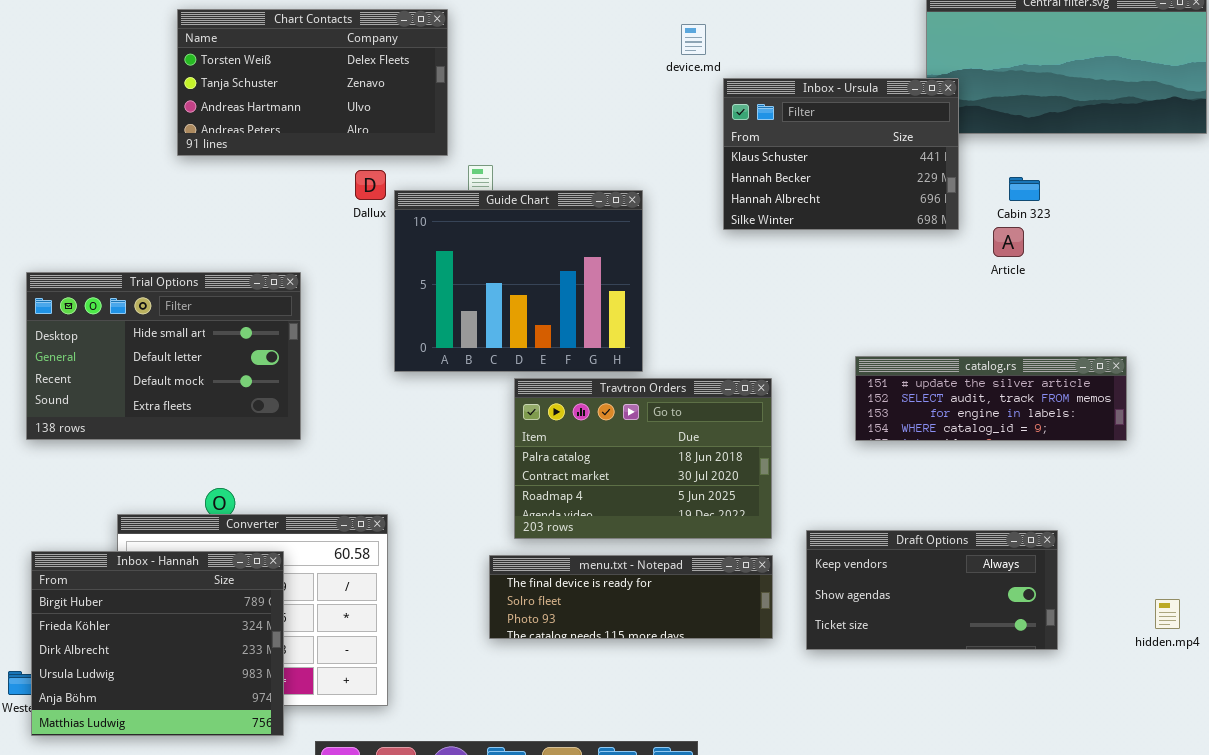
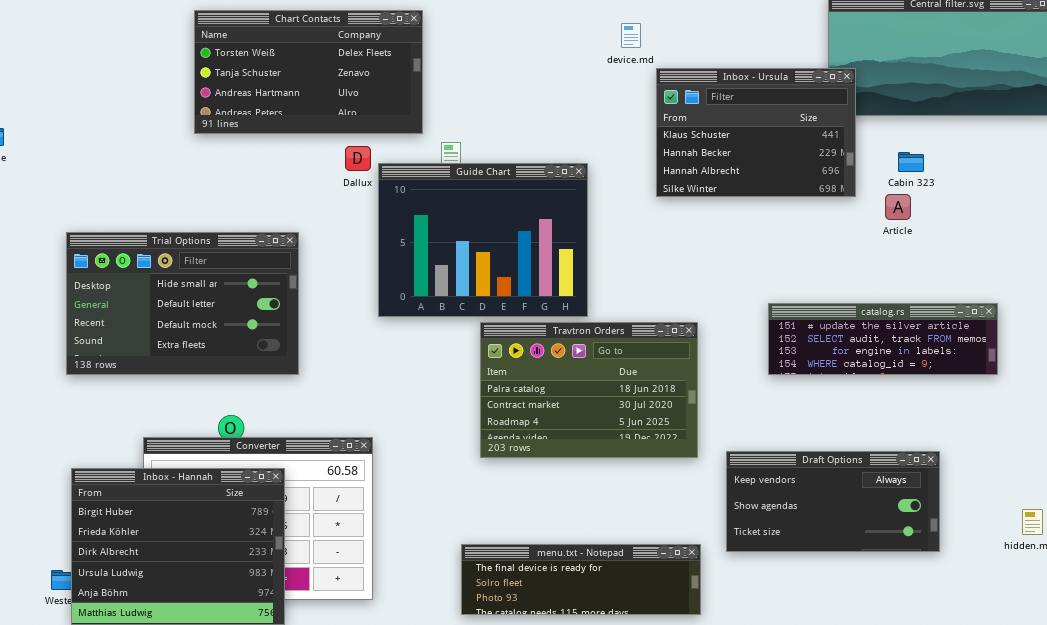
menu.txt - Notepad: [489,555,773,639] -> [461,544,701,615], moved

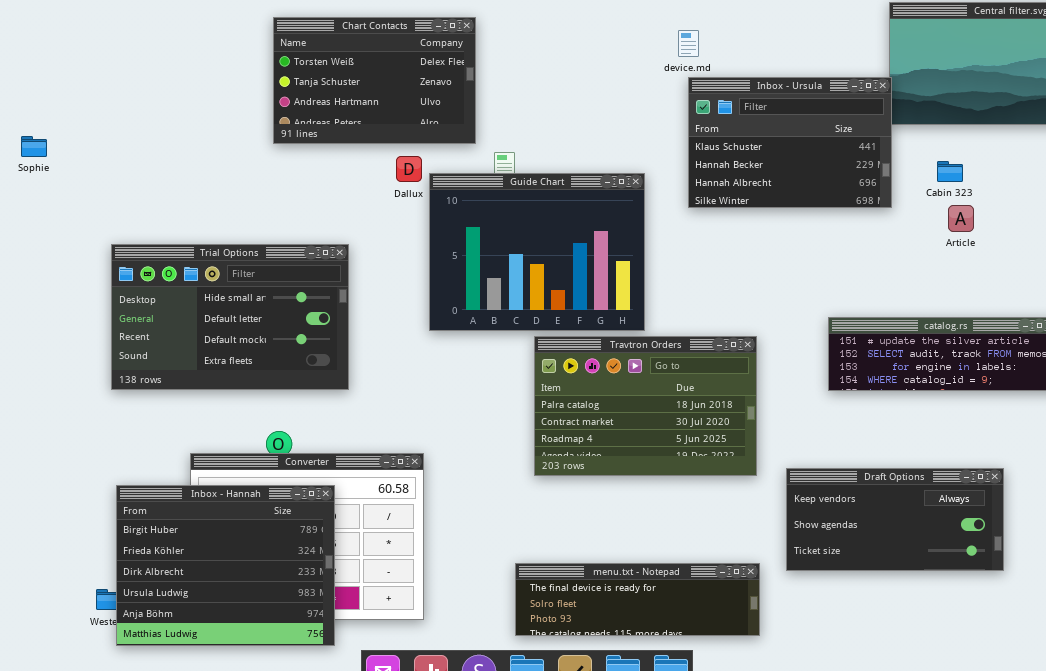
Chart Contacts: [194,10,423,134] -> [273,17,476,144], resized
Inbox - Ursula: [656,68,856,197] -> [688,77,892,208], moved
Cabin 323: [898,152,924,172] -> [937,161,963,182], moved

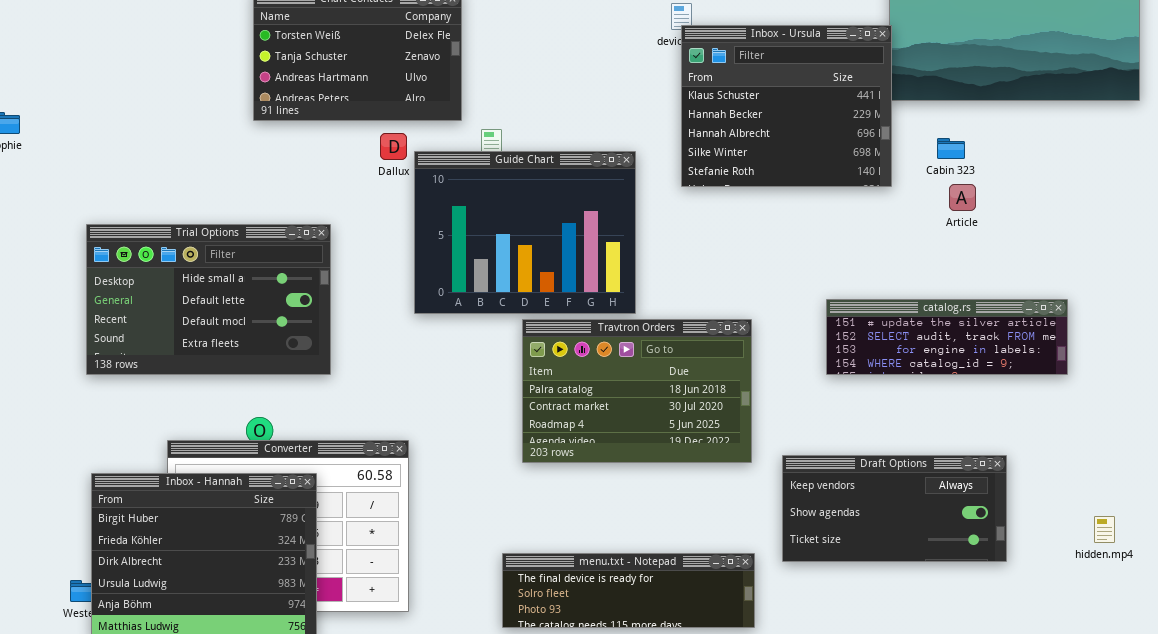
Inbox - Ursula: [688,77,892,208] -> [681,25,892,187], resized

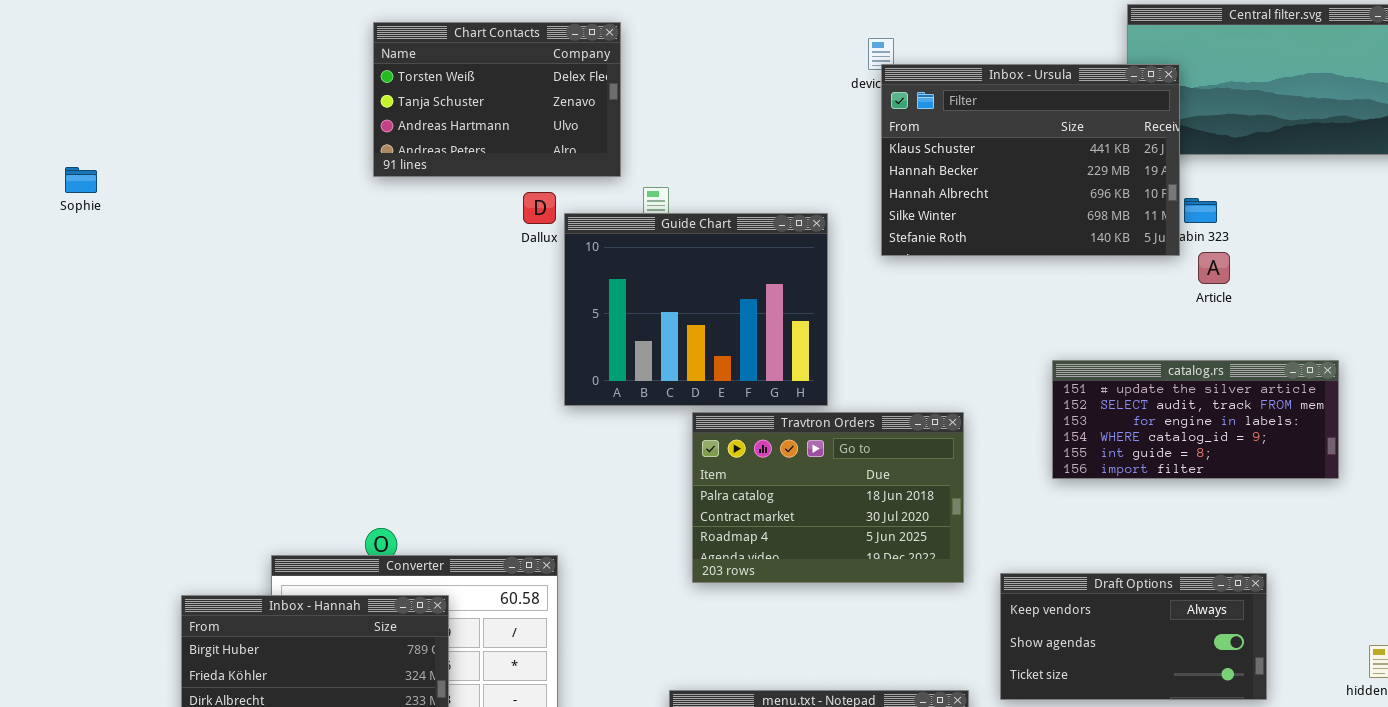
Inbox - Ursula: [681,25,892,187] -> [881,64,1180,256], resized
Trial Options: [86,224,331,375] -> none, closed
catalog.rs: [826,299,1068,375] -> [1052,360,1339,479], resized

